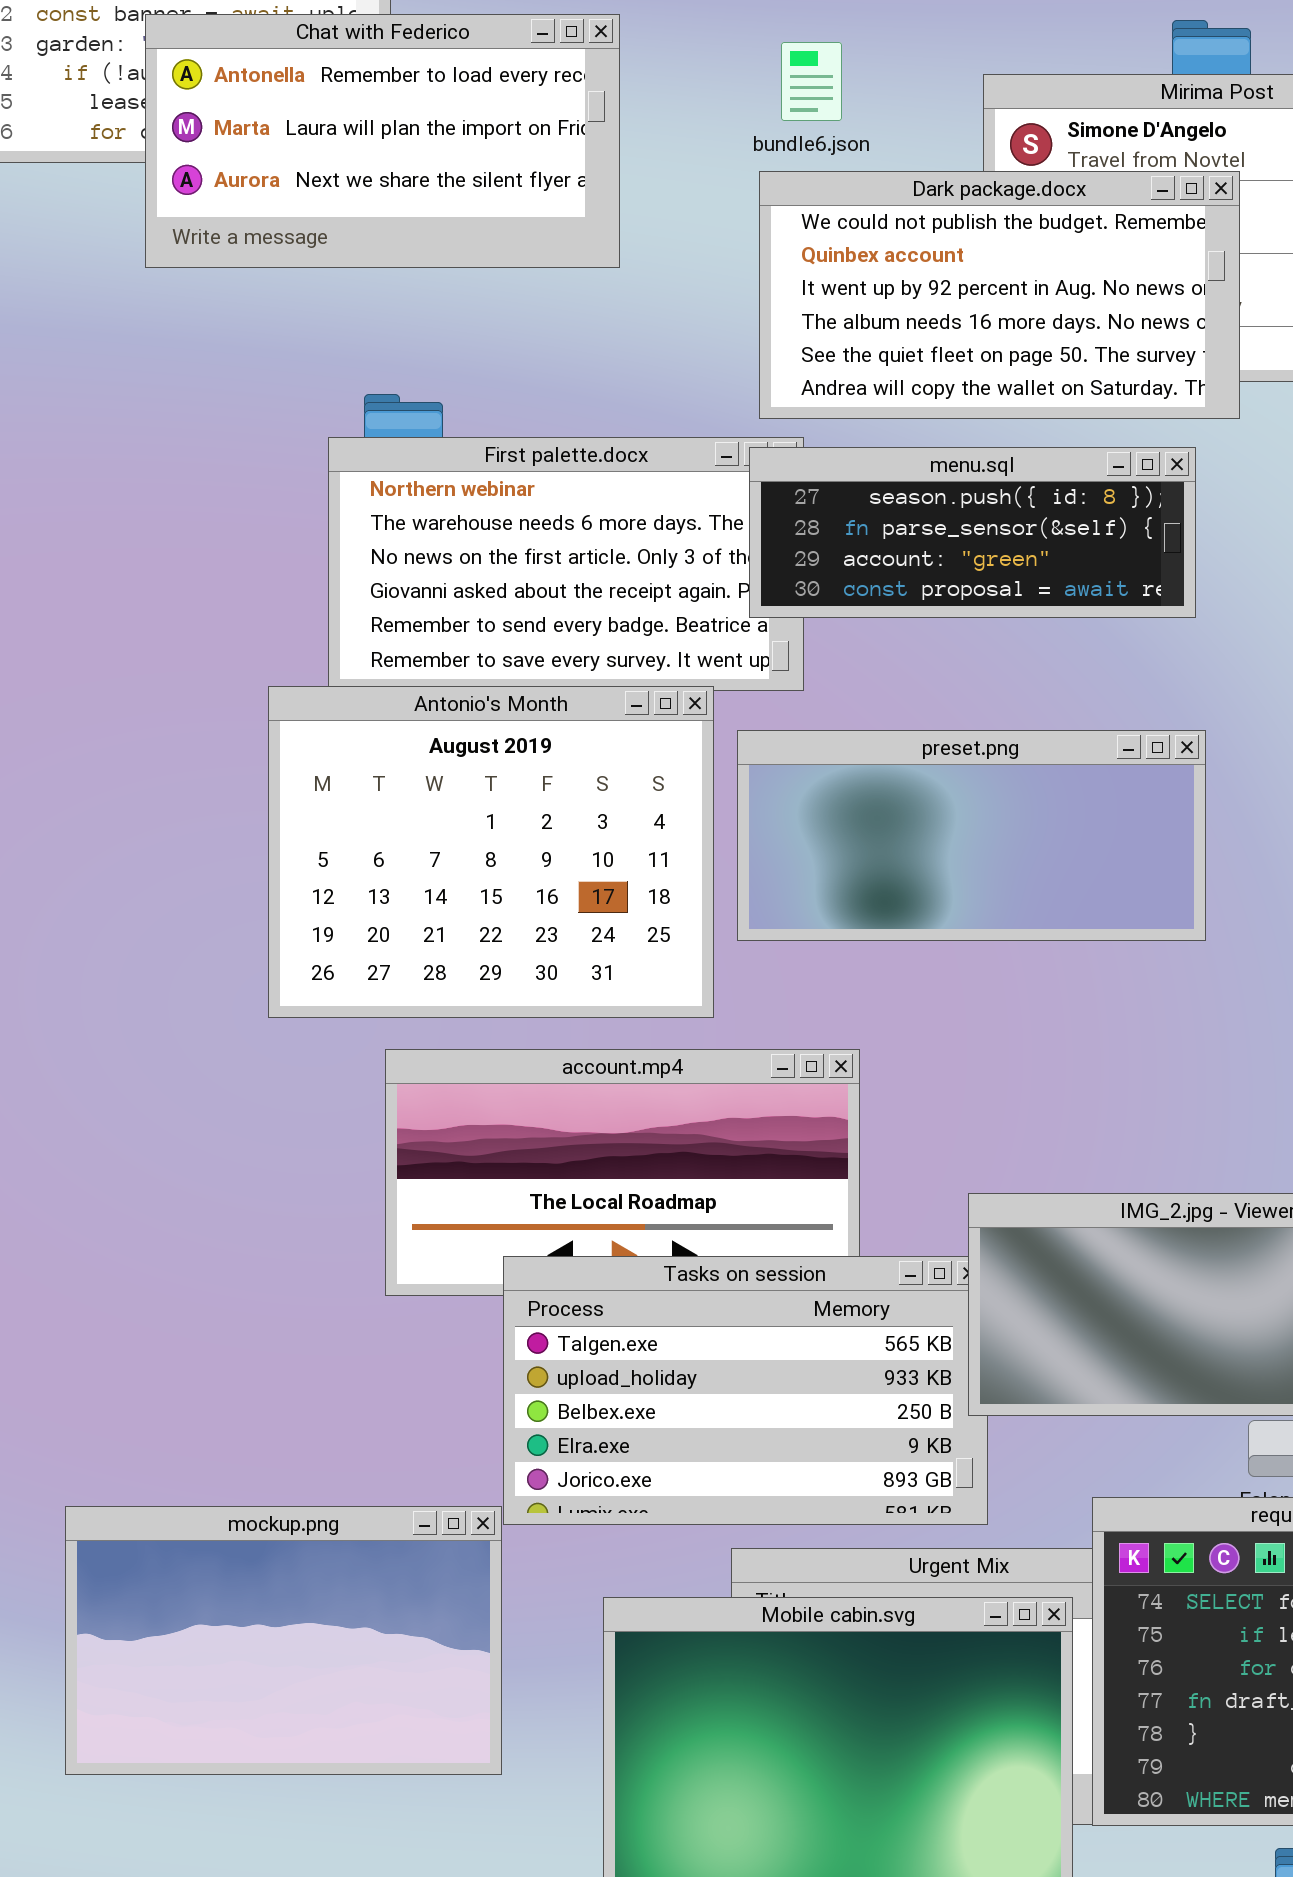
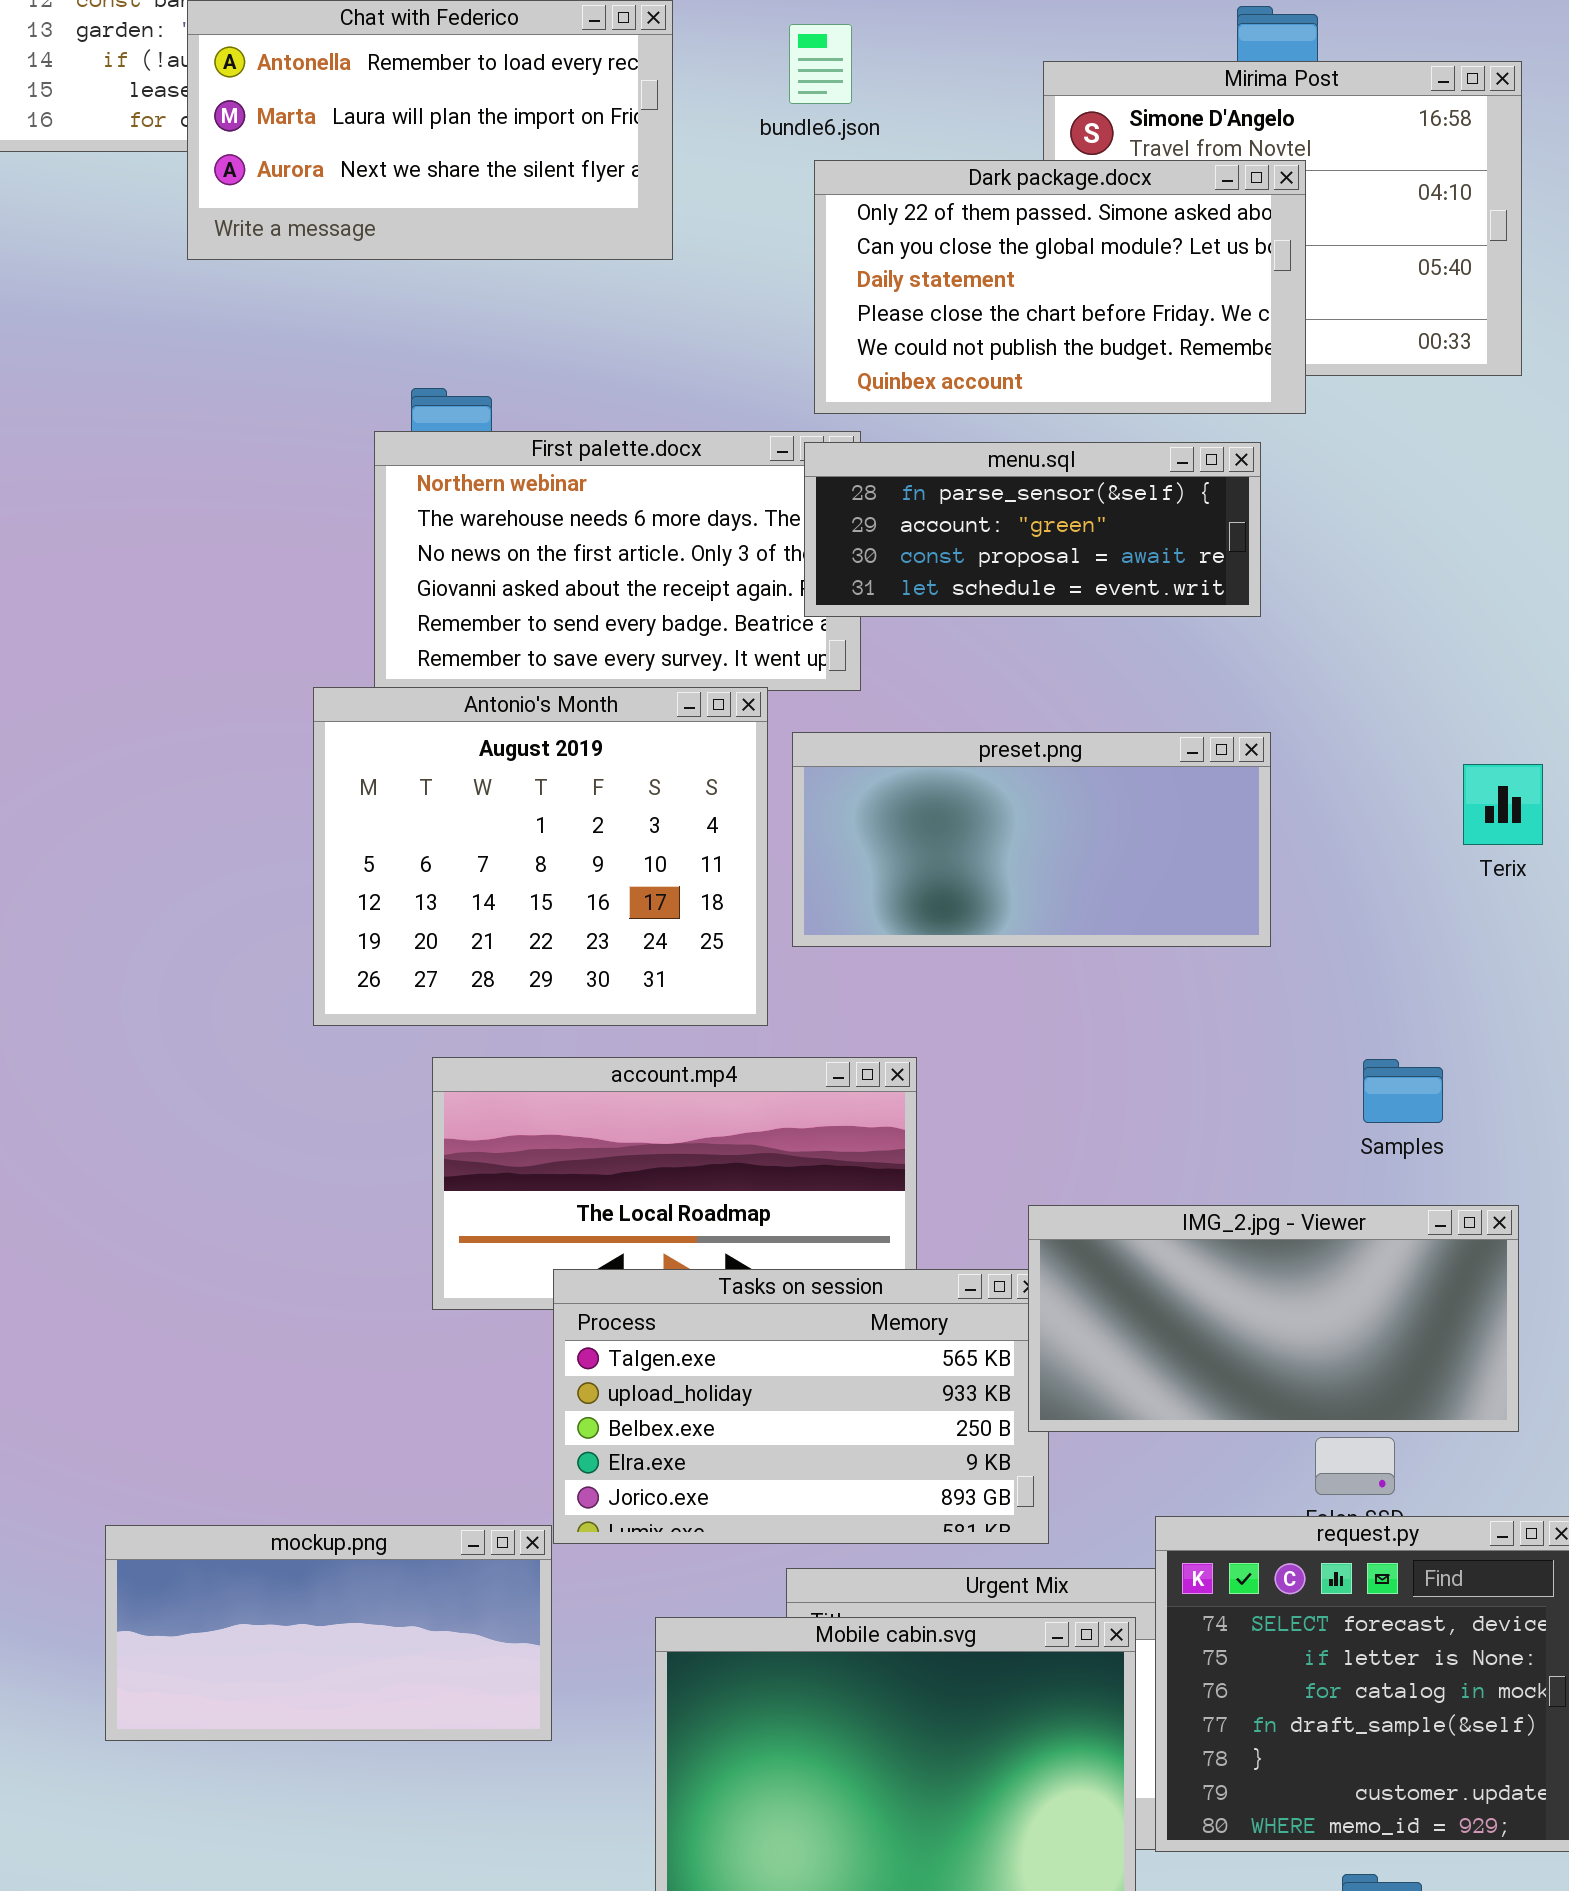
bundle6.json: [781,42,842,121] -> [789,24,852,104], moved
Dark package.docx: [759,171,1240,419] -> [814,160,1306,414], scrolled up 4 rows
menu.sql: [749,447,1196,618] -> [804,442,1261,617], scrolled down 1 row
mockup.png: [65,1506,502,1775] -> [105,1525,552,1741], resized

